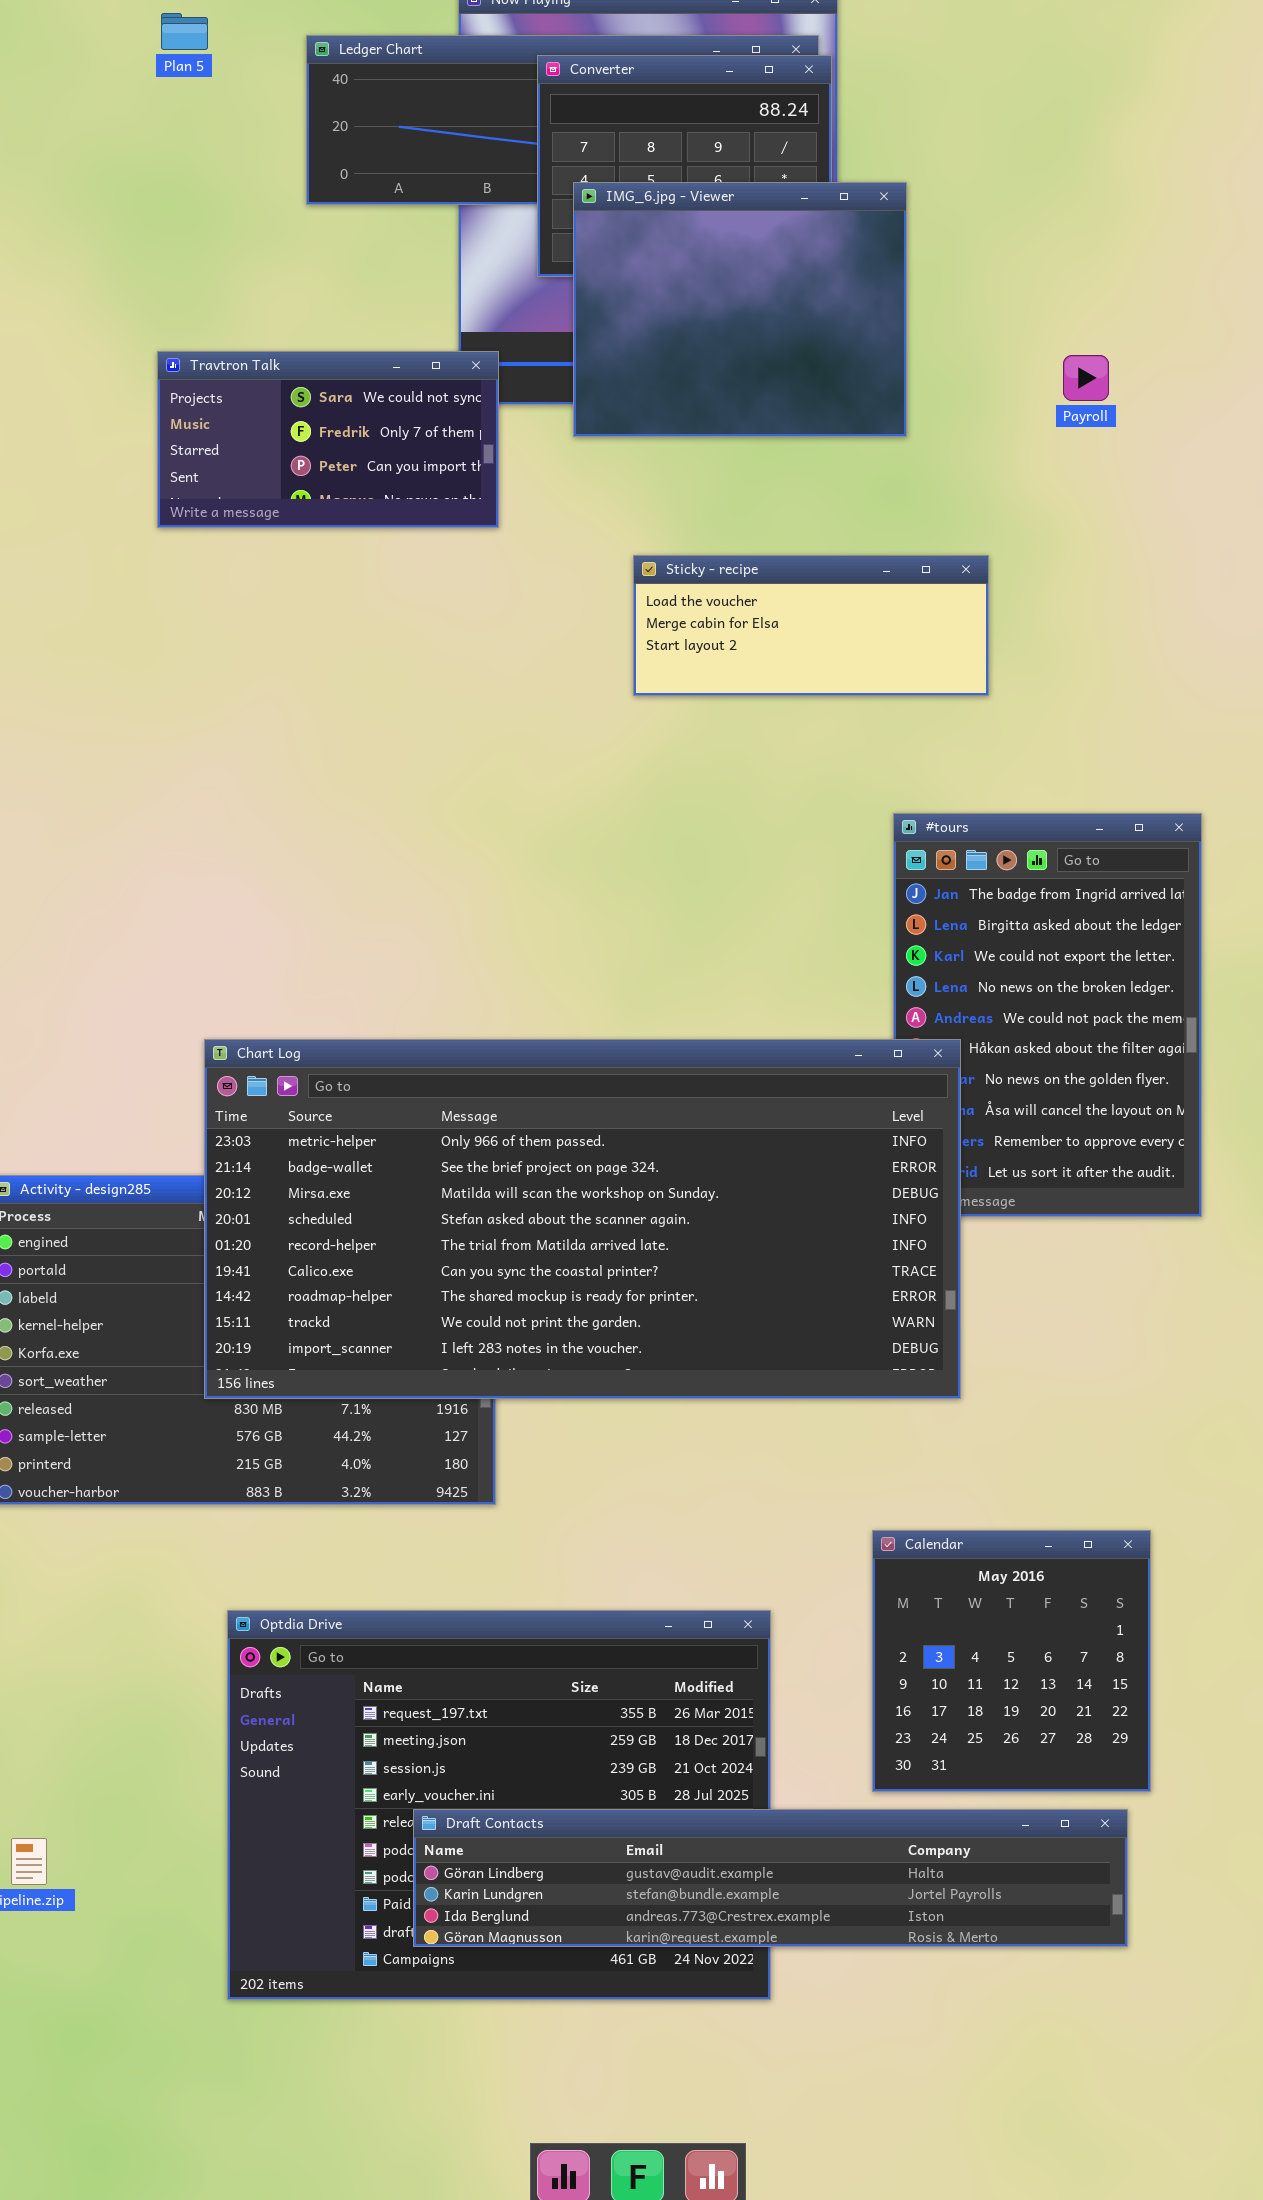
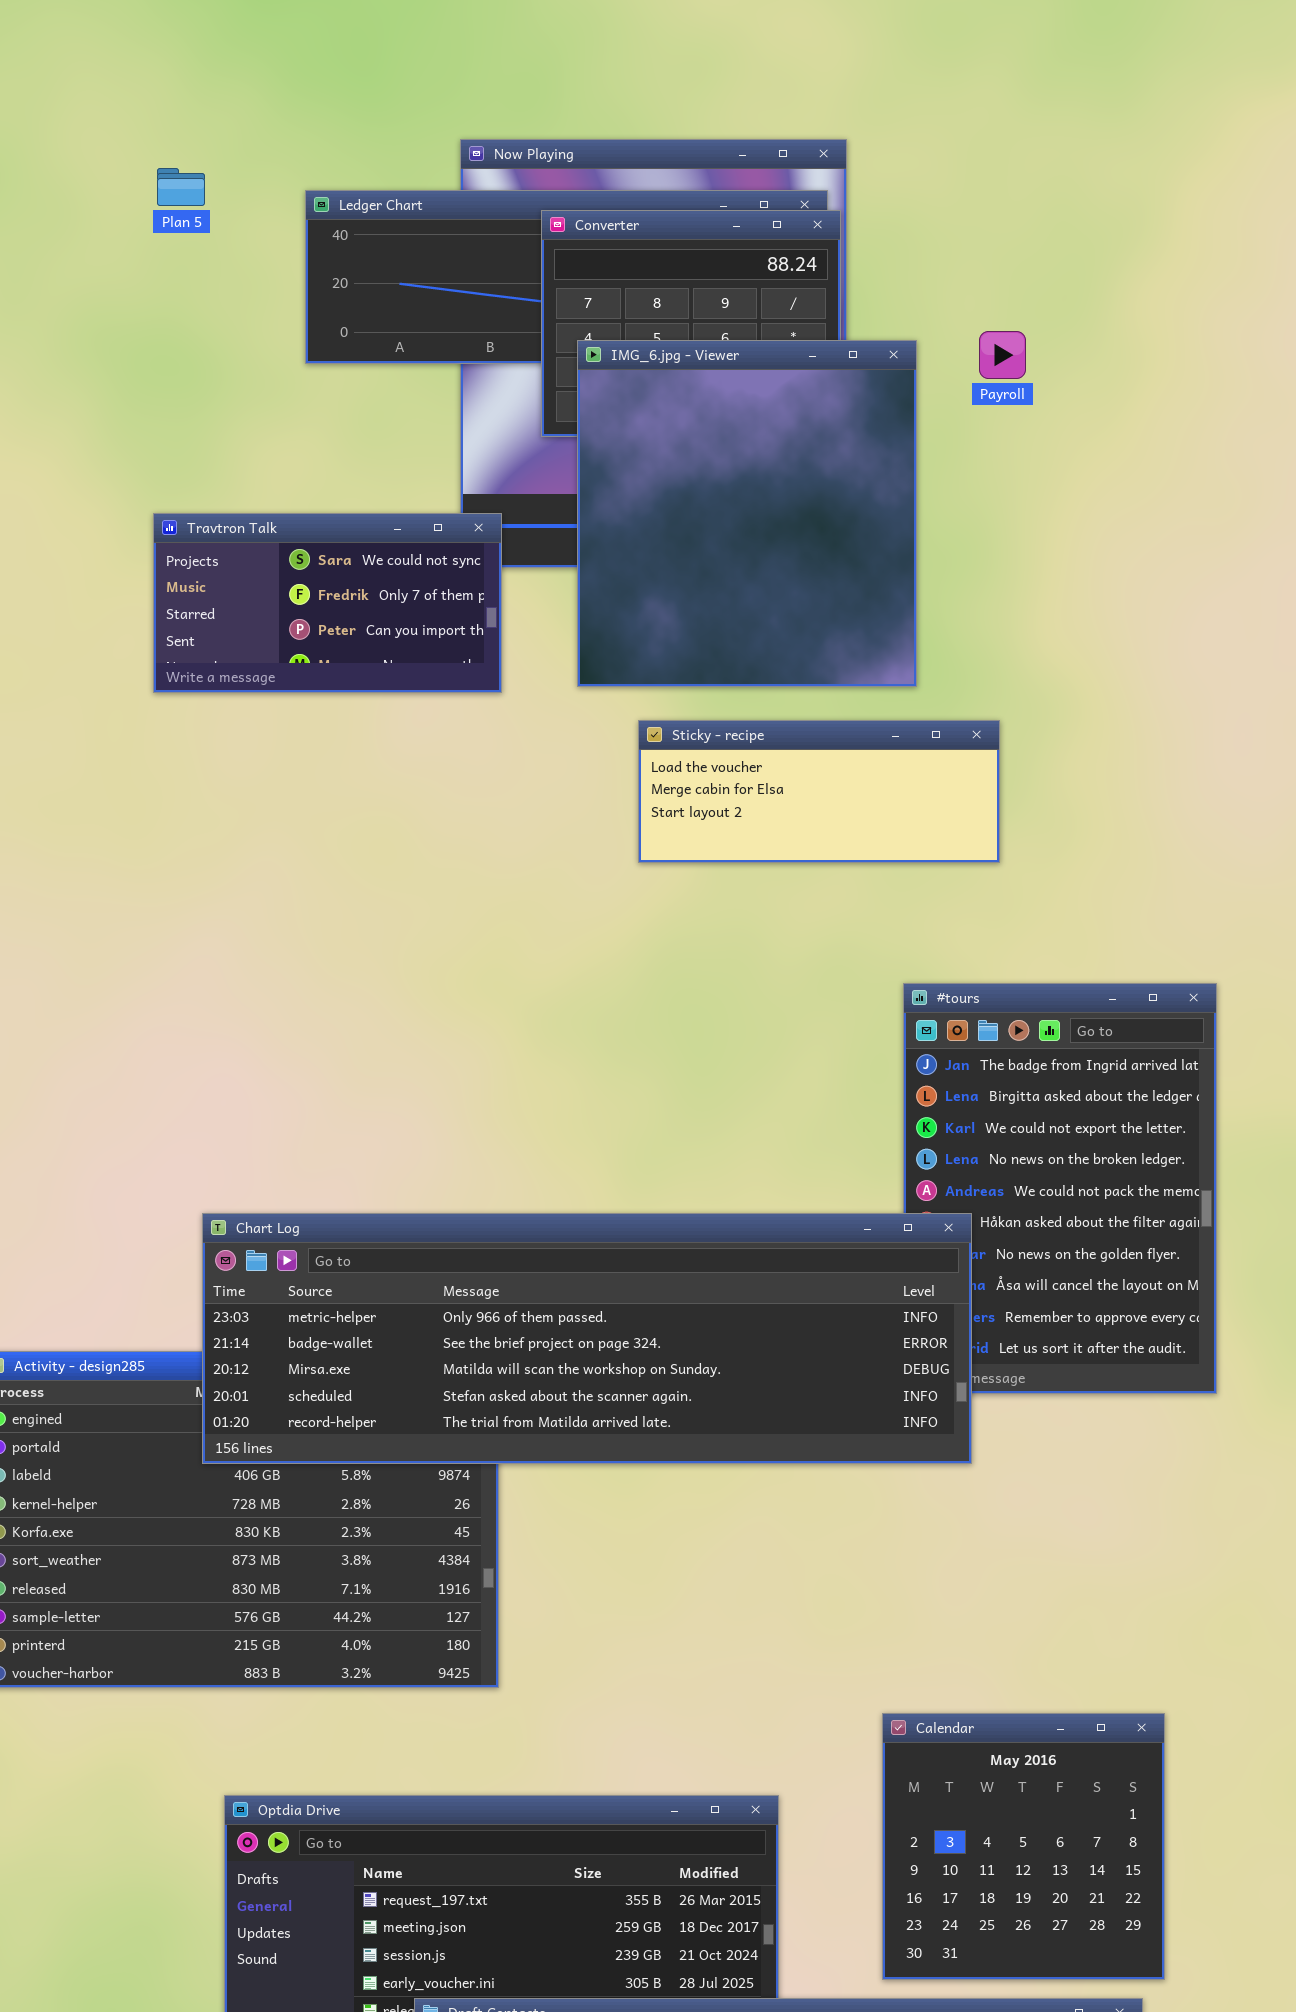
IMG_6.jpg - Viewer: [573,182,907,437] -> [577,340,917,687], resized
Payroll: [1063,355,1109,401] -> [979,331,1026,379], moved
Chart Log: [204,1039,961,1399] -> [202,1213,972,1464], resized

